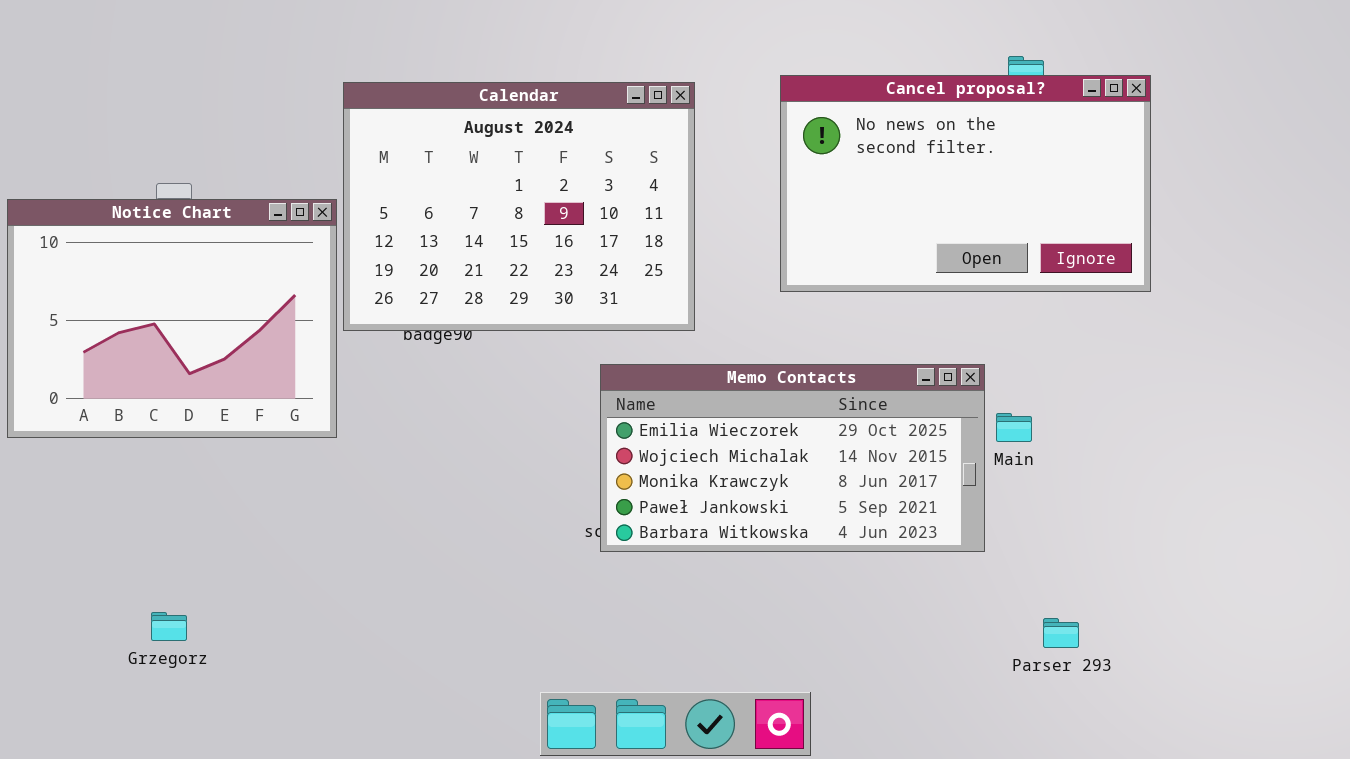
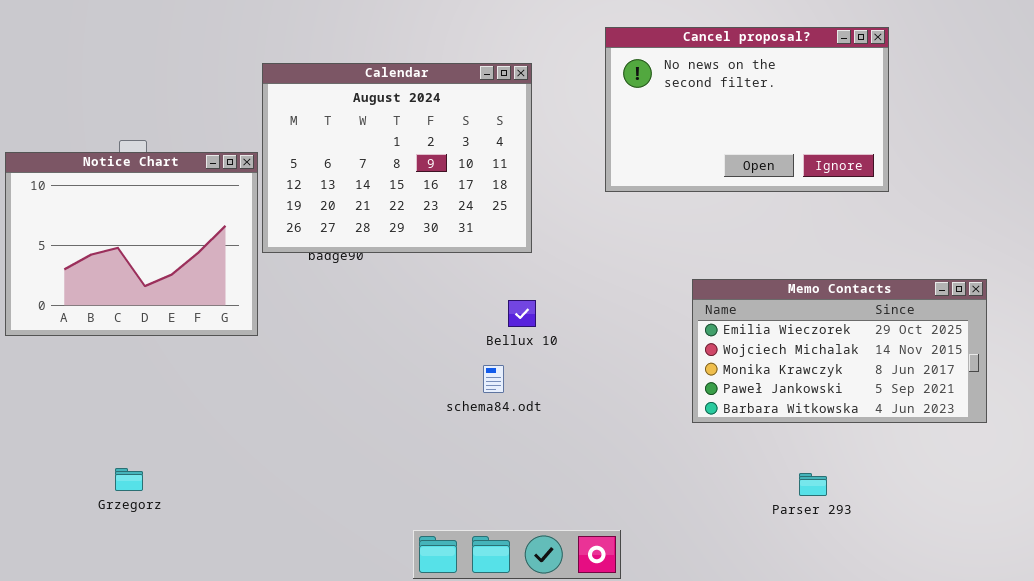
Cancel proposal?: [780,75,1151,292] -> [605,27,889,192], moved
Memo Contacts: [600,364,985,552] -> [692,279,987,423], moved

